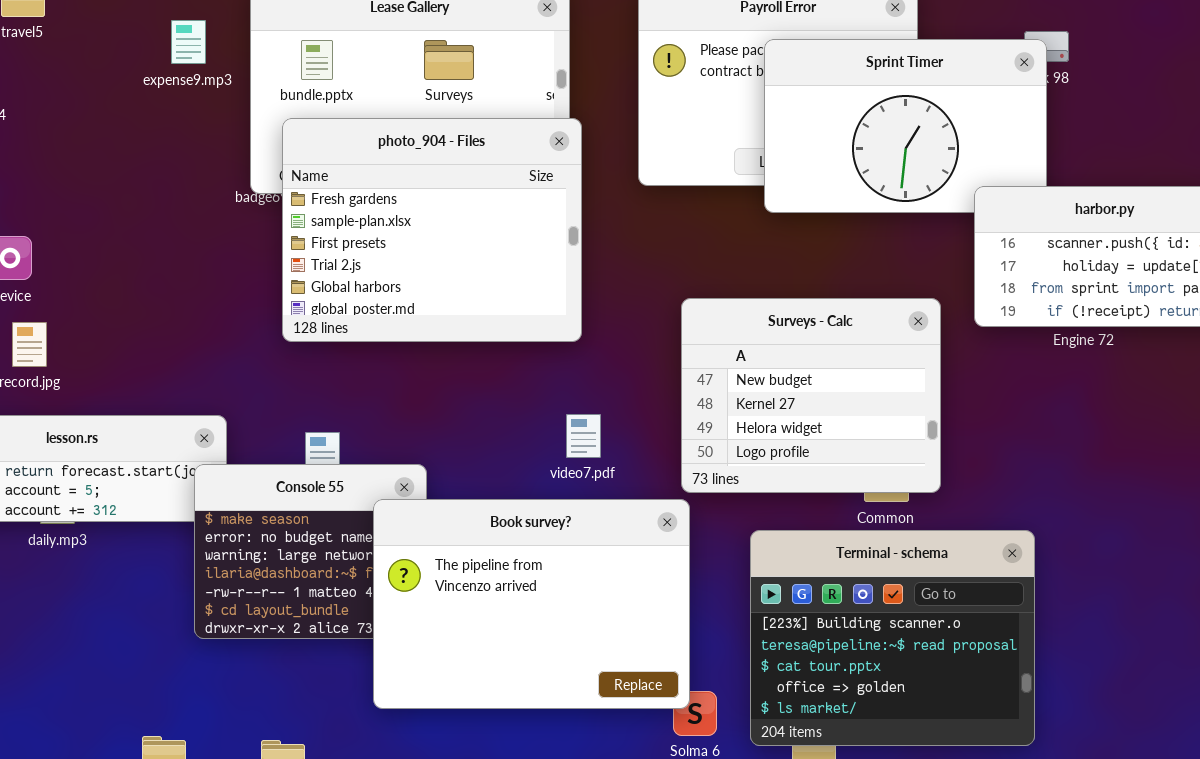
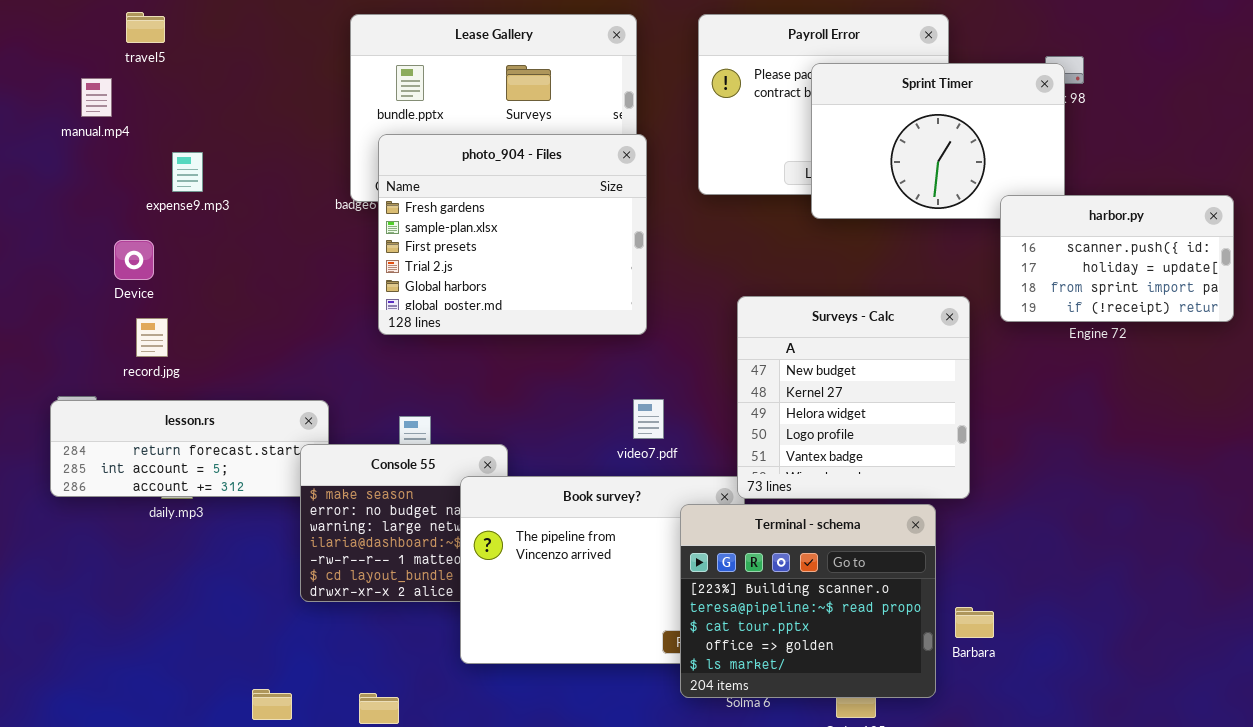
expense9.mp3: [171,20,206,64] -> [172,152,203,192], moved
Surveys - Calc: [681,298,941,493] -> [737,296,970,499], resized
Terminal - schema: [750,530,1035,746] -> [680,504,936,698], moved

